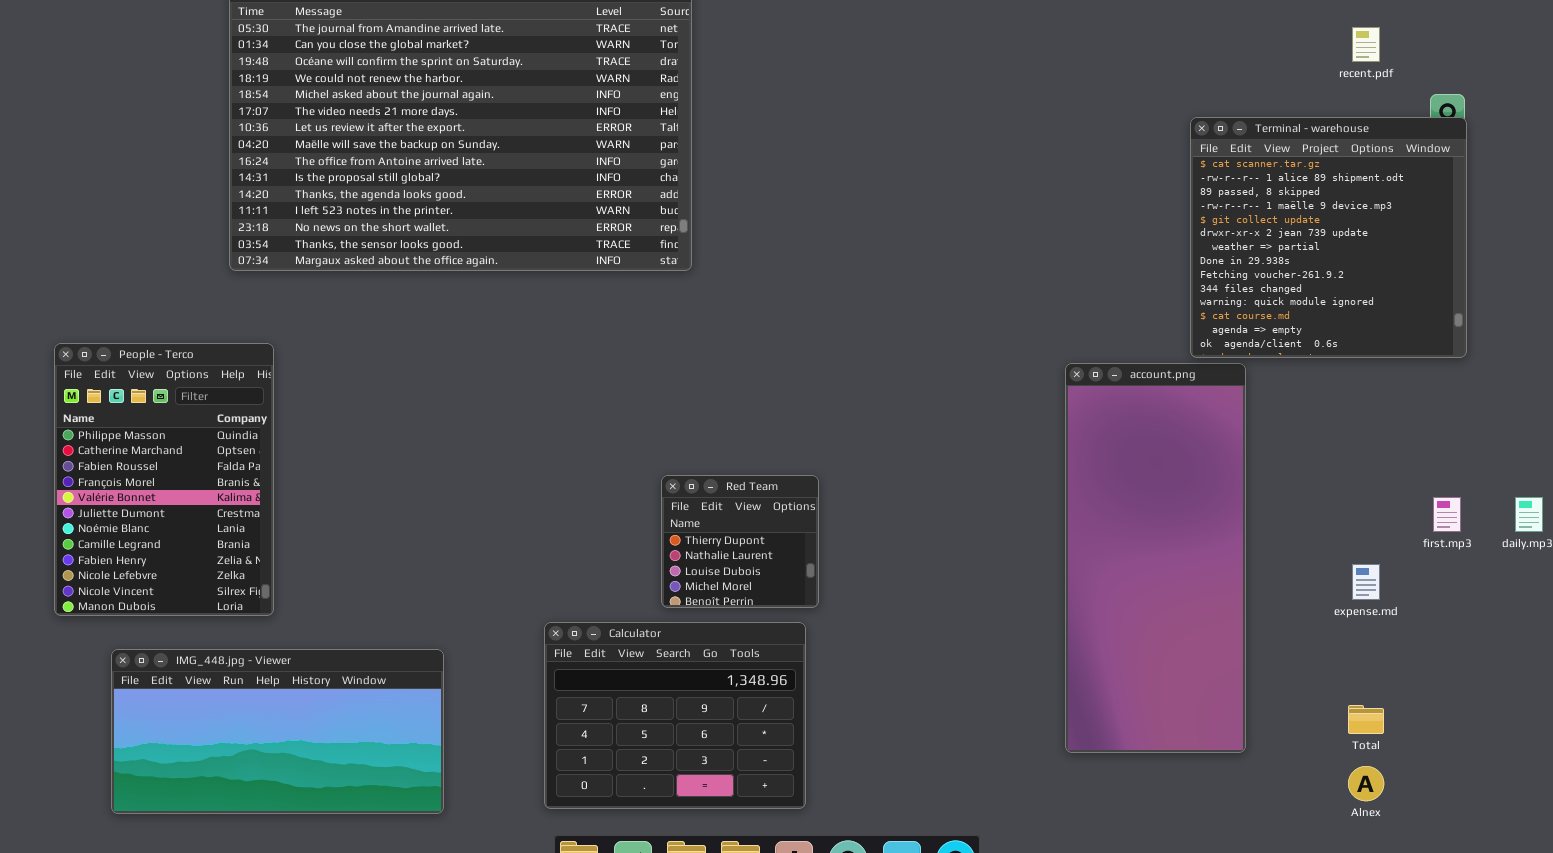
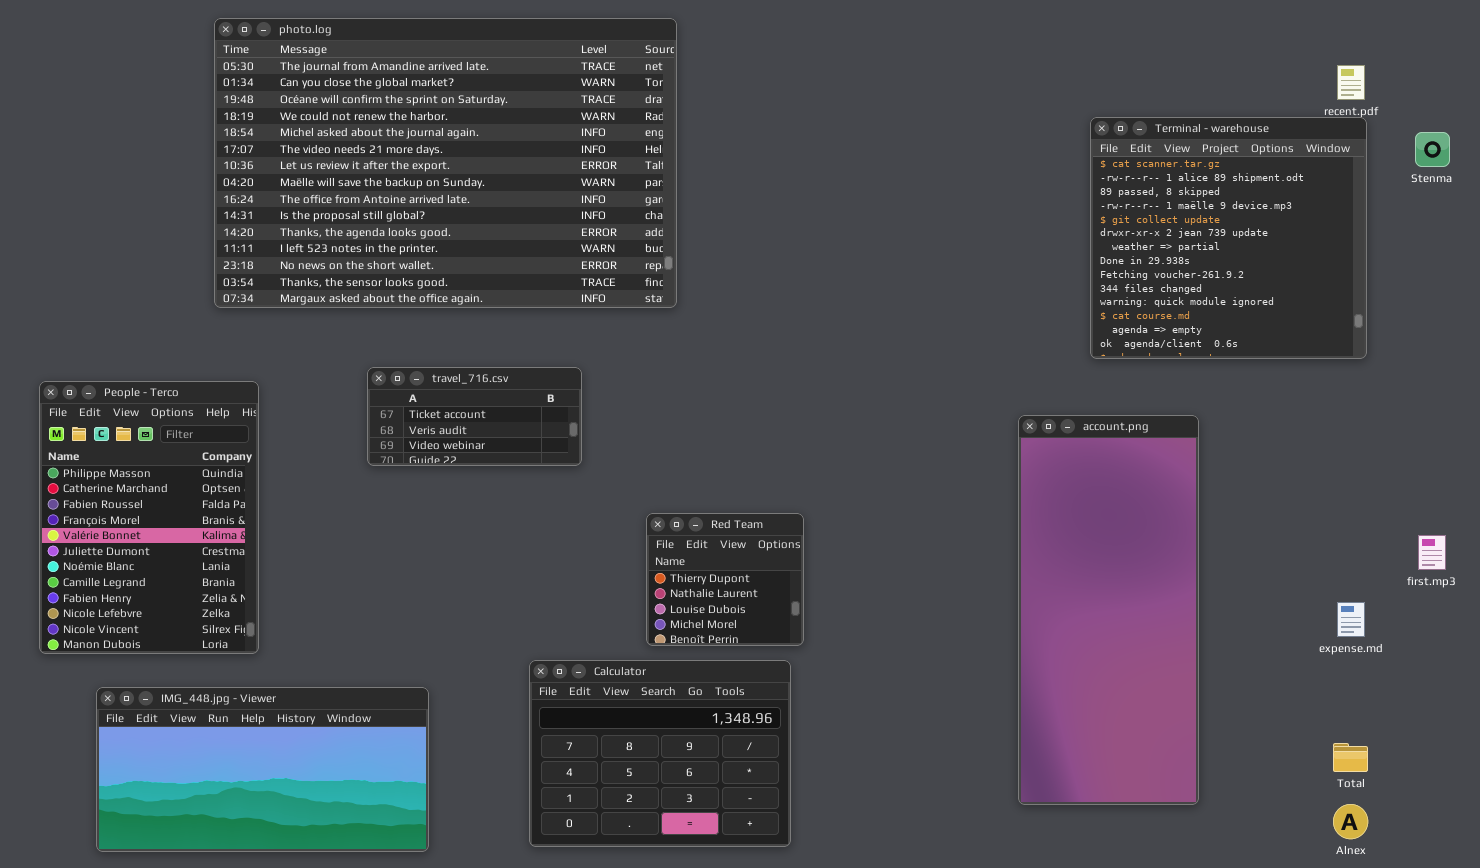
Terminal - warehouse: [1190,117,1467,358] -> [1090,117,1367,359], moved
travel_716.csv: none -> [367,367,582,466], opened
account.png: [1065,363,1246,753] -> [1018,415,1199,805], moved

